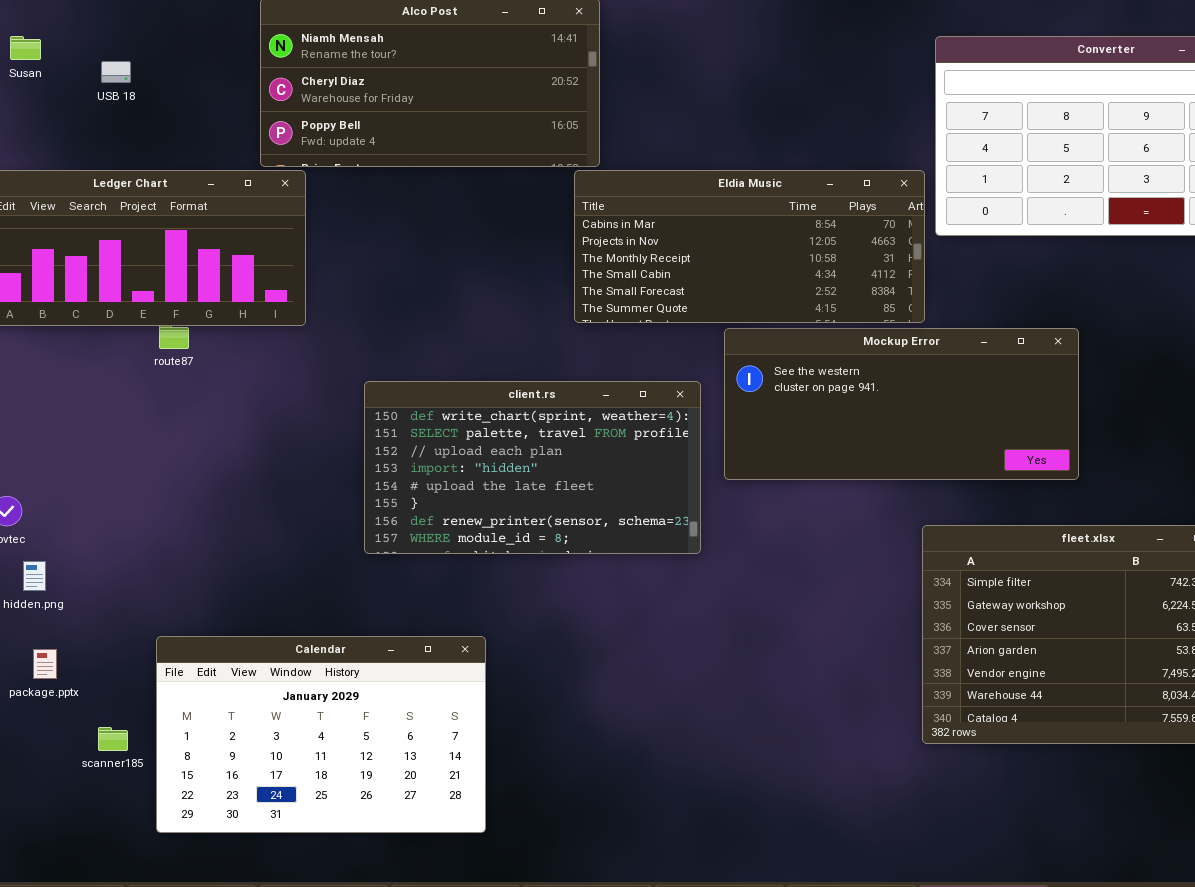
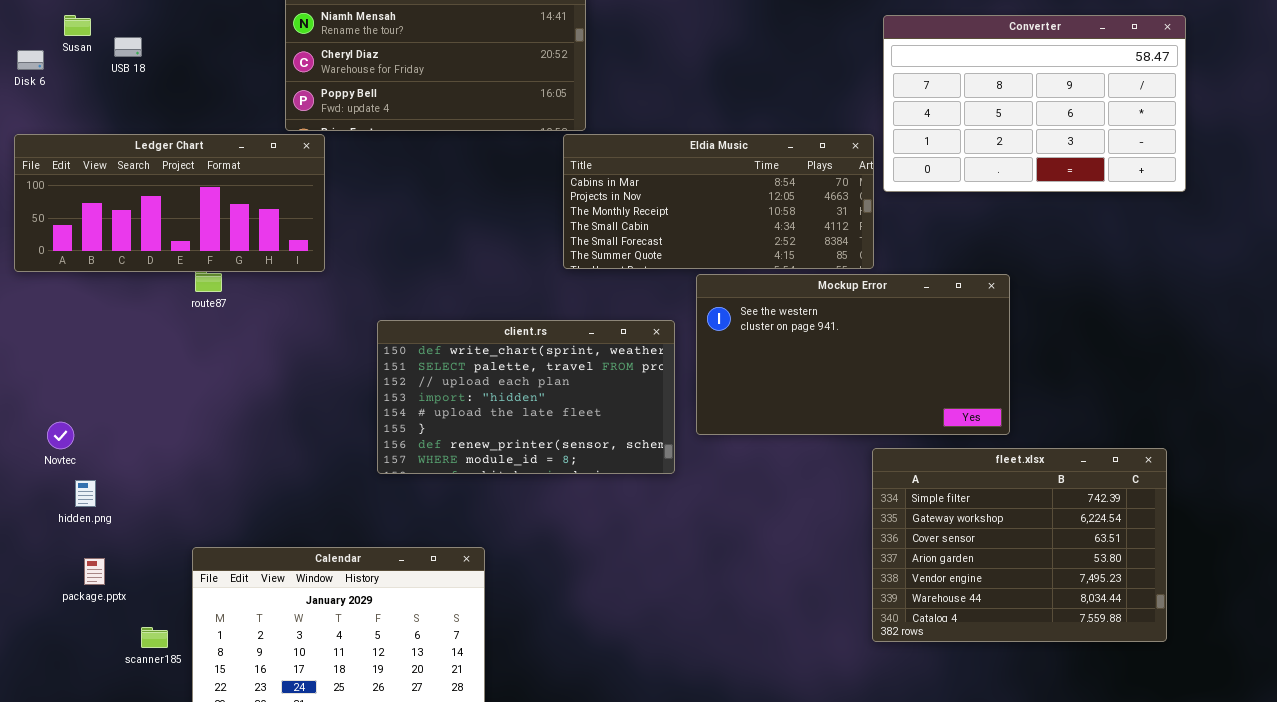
USB 18: [101,61,131,83] -> [114,37,142,57], moved
Mockup Error: [724,328,1079,480] -> [696,274,1010,435], resized

